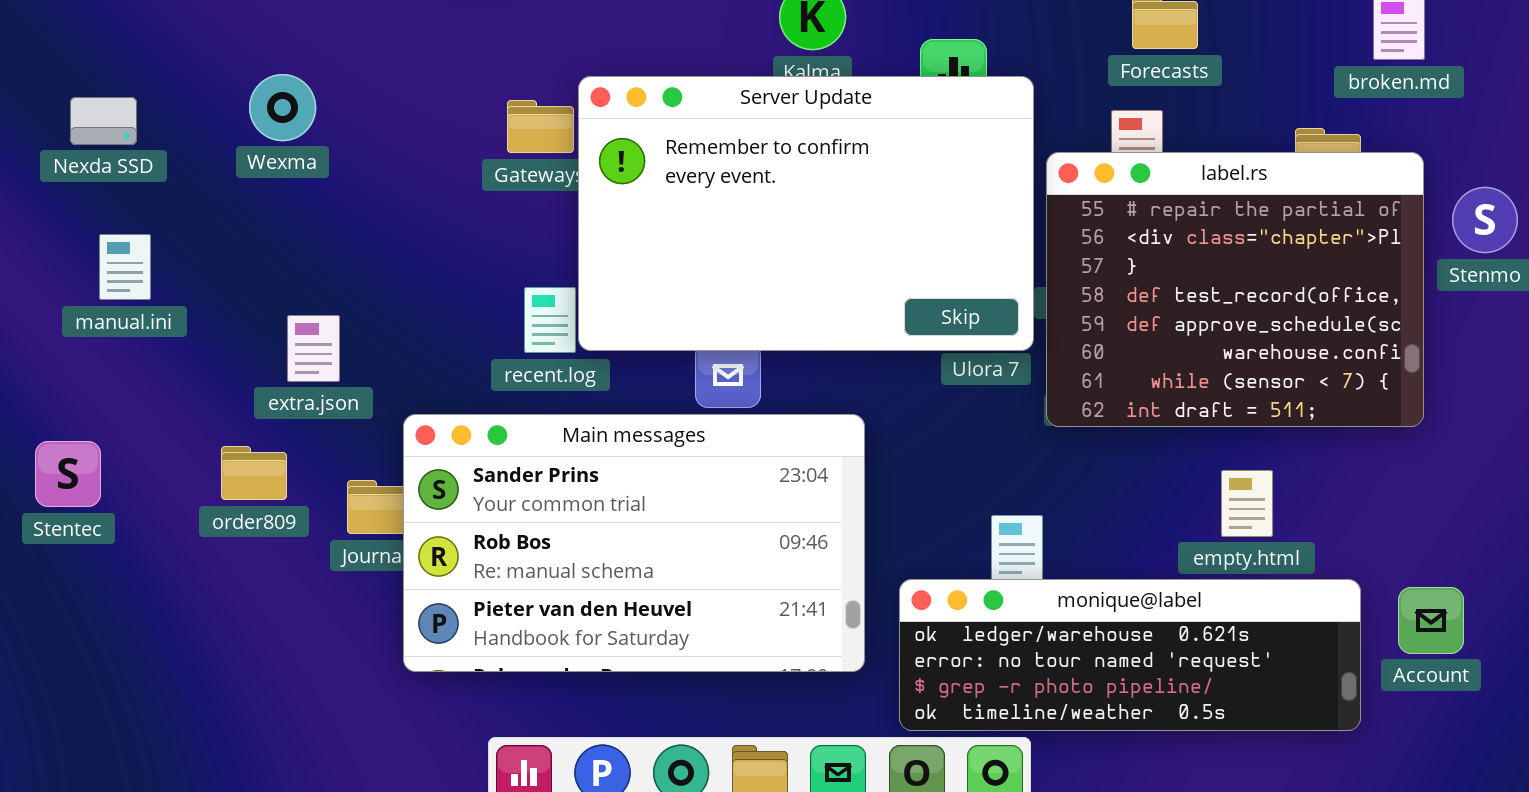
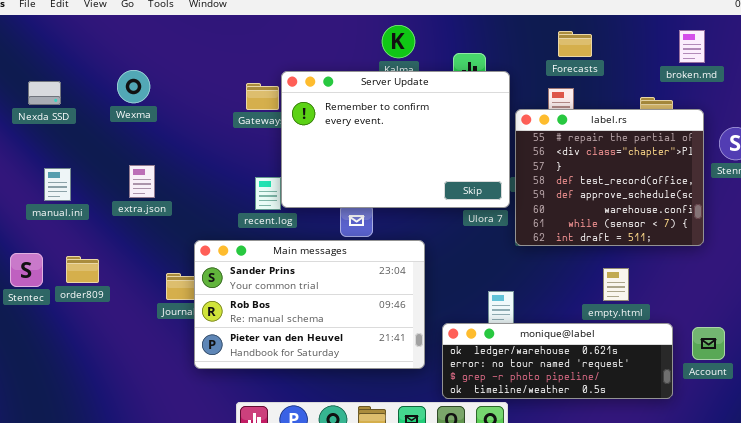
manual.ini: [99,234,151,300] -> [44,168,71,201], moved
extra.json: [287,315,340,382] -> [129,165,155,198], moved
order809: [221,446,287,500] -> [66,256,99,283], moved

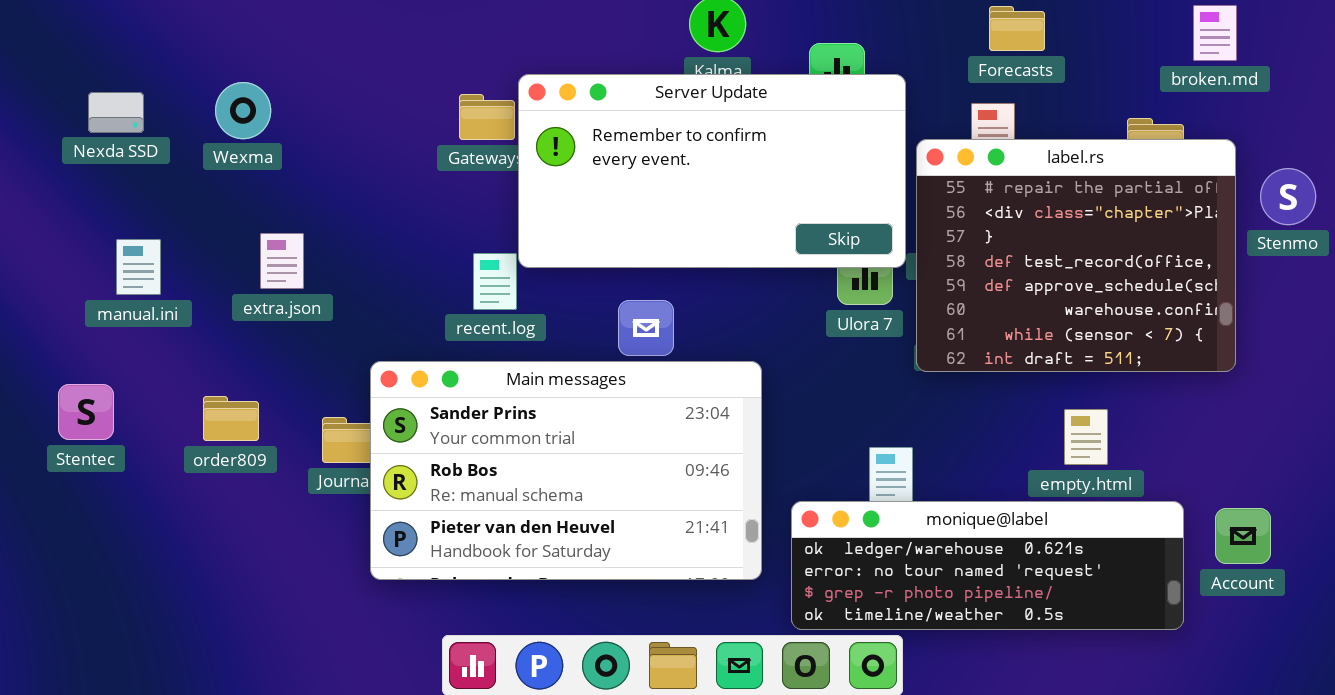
Wexma: [117,70,150,103] -> [215,82,271,139], moved
Server Update: [281,71,510,208] -> [518,74,906,268], resized
order809: [66,256,99,283] -> [203,396,259,441], moved

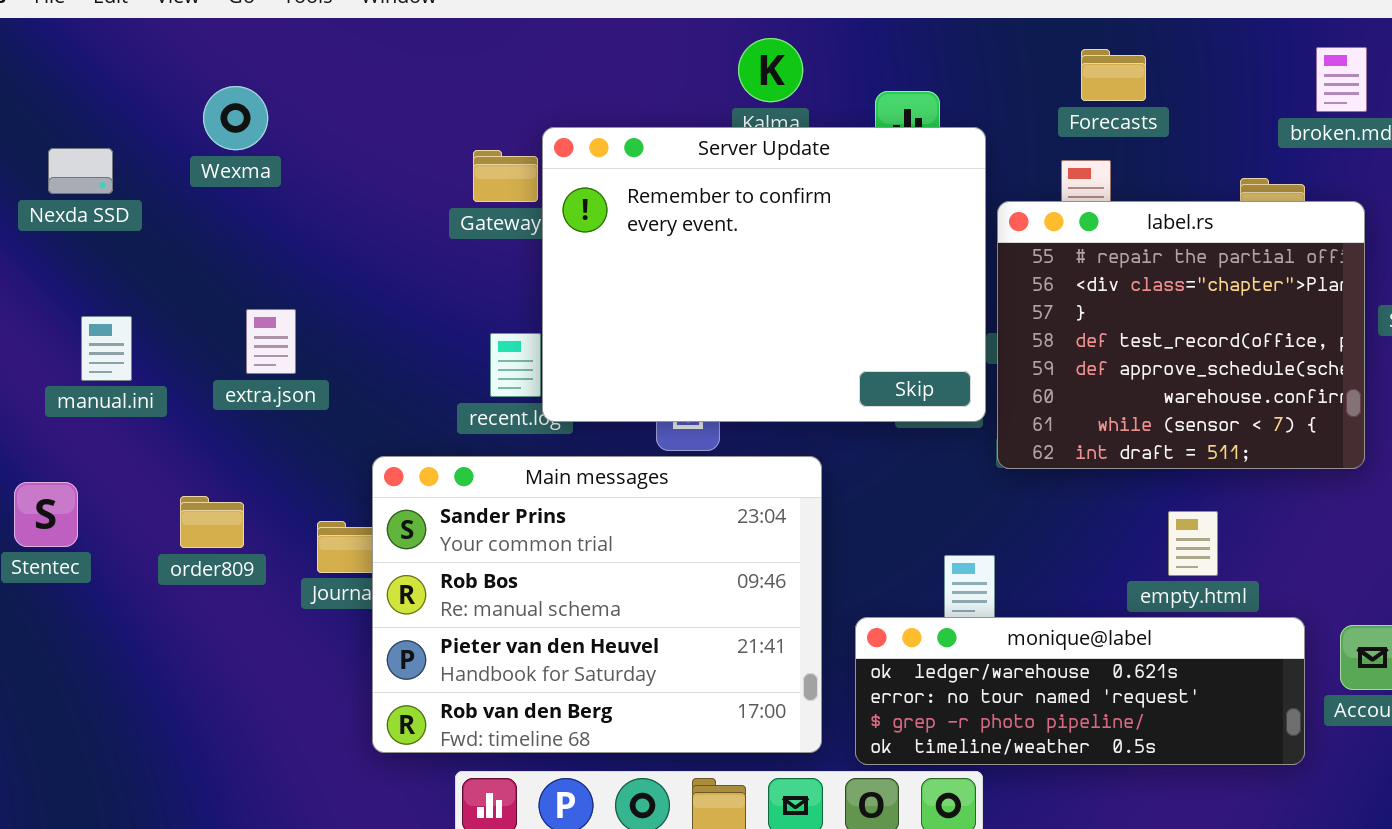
Server Update: [518,74,906,268] -> [542,127,986,422], resized
Wexma: [215,82,271,139] -> [203,86,268,150], moved
Main messages: [370,361,762,580] -> [372,456,822,753], resized

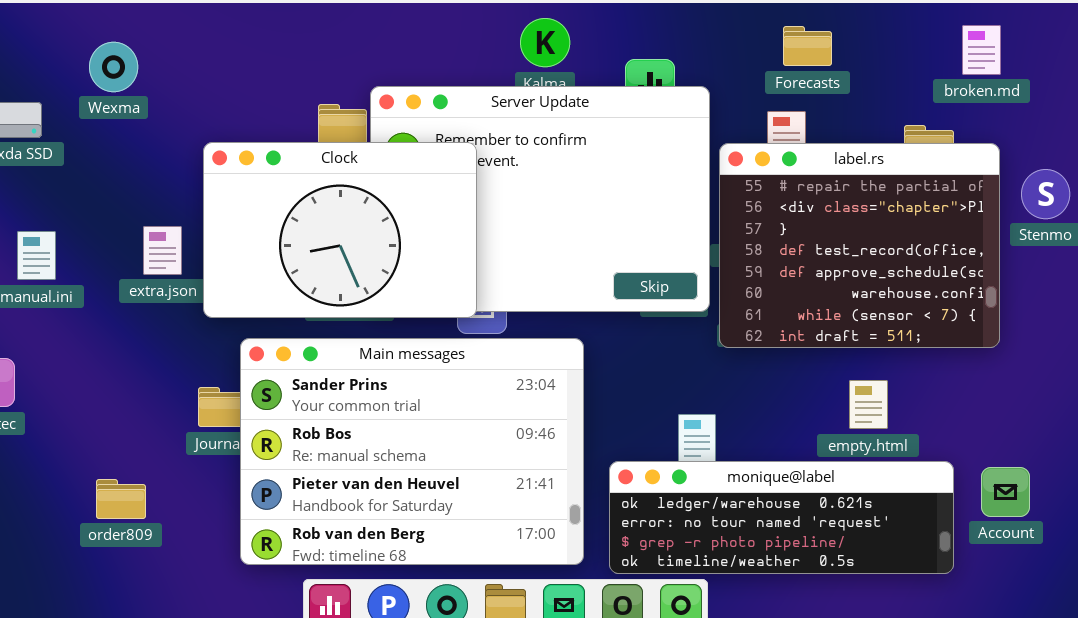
Wexma: [203,86,268,150] -> [89,42,138,92], moved
Clock: none -> [203,142,477,318], opened
order809: [180,496,244,548] -> [96,479,146,519], moved

